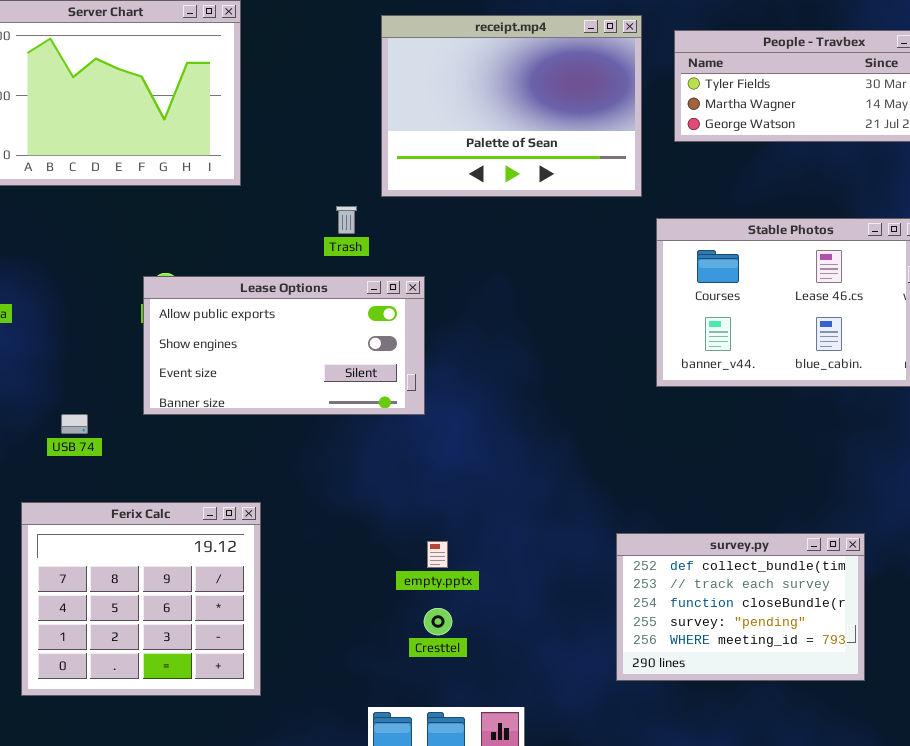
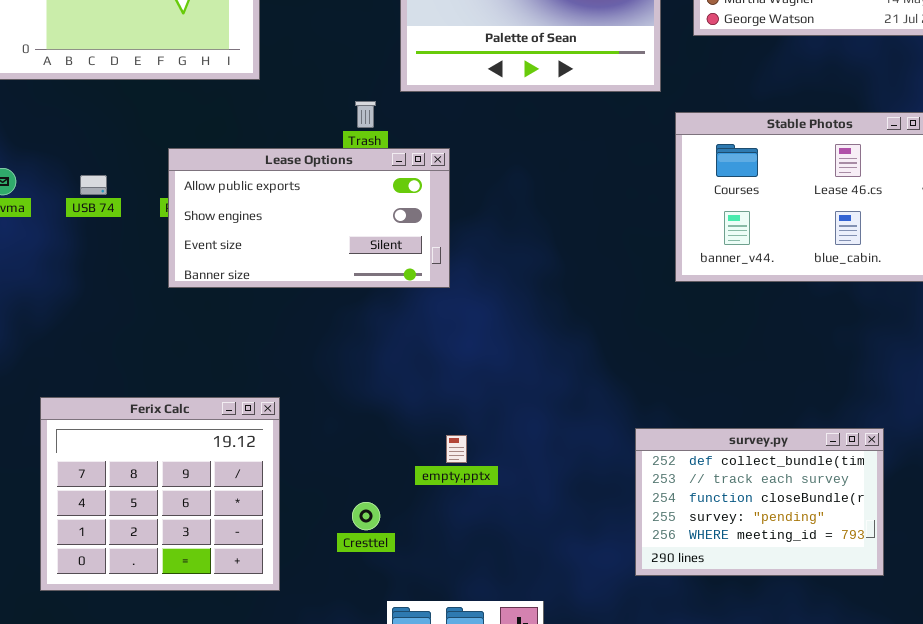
Lease Options: [143,276,425,415] -> [168,148,450,288], moved
USB 74: [61,414,88,434] -> [80,175,107,195], moved
Cresttel: [424,608,452,635] -> [352,502,380,530], moved

